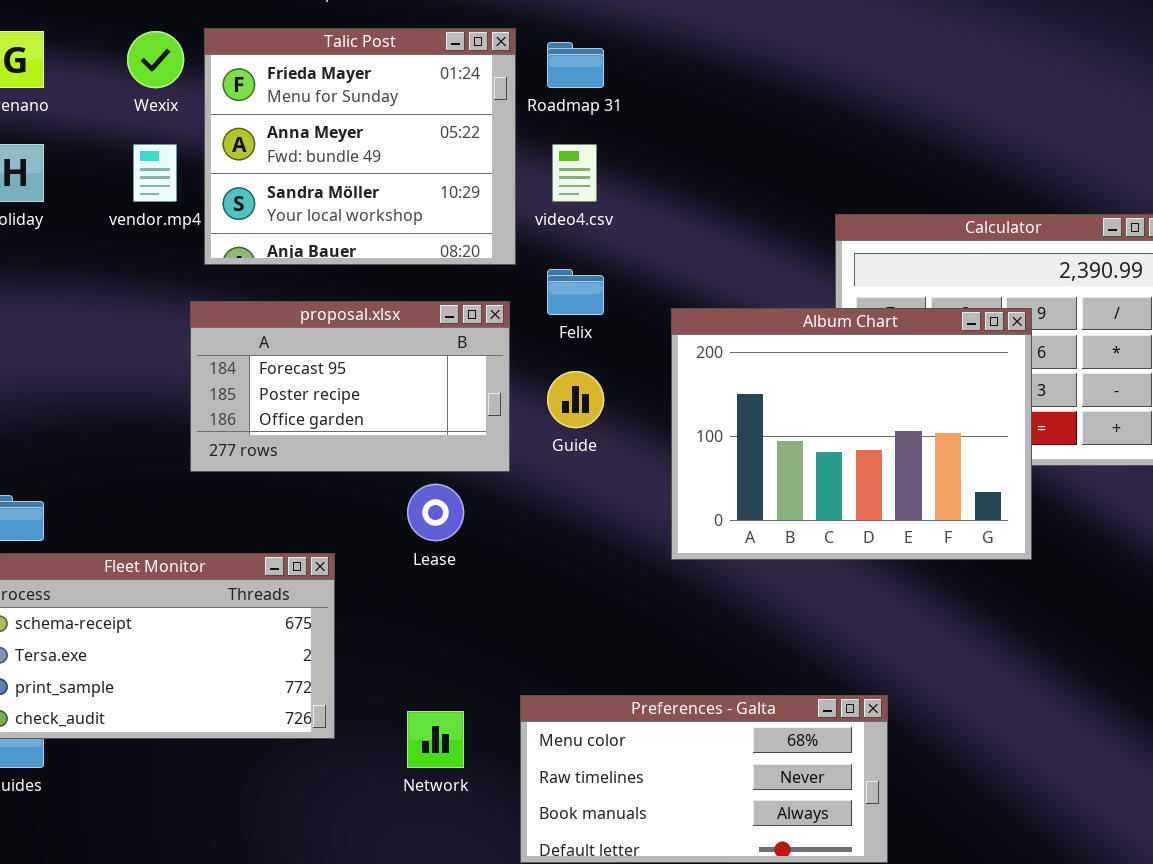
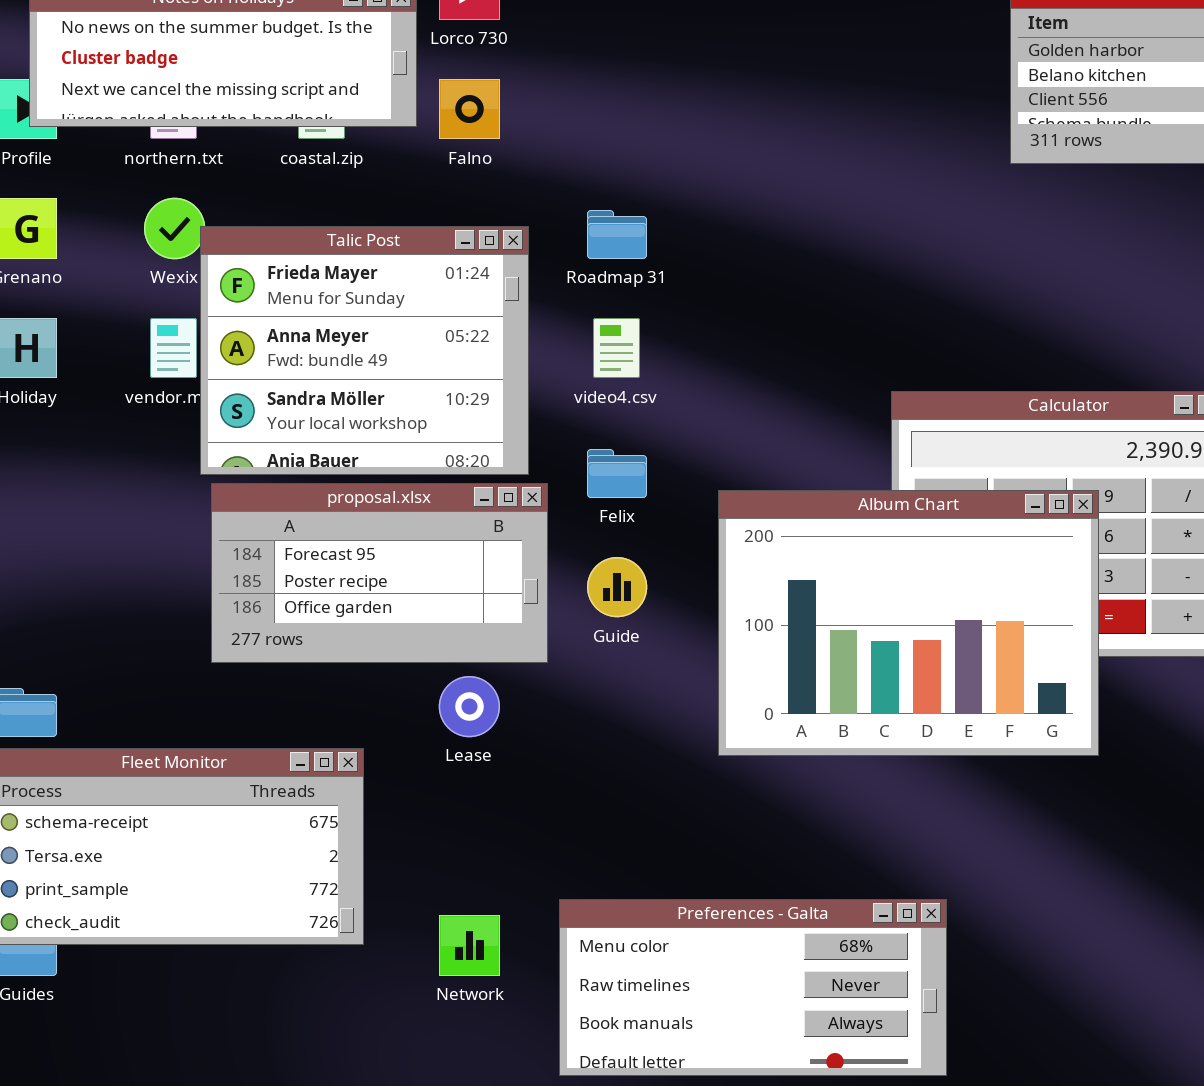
Talic Post: [204,28,516,265] -> [200,226,529,475], moved

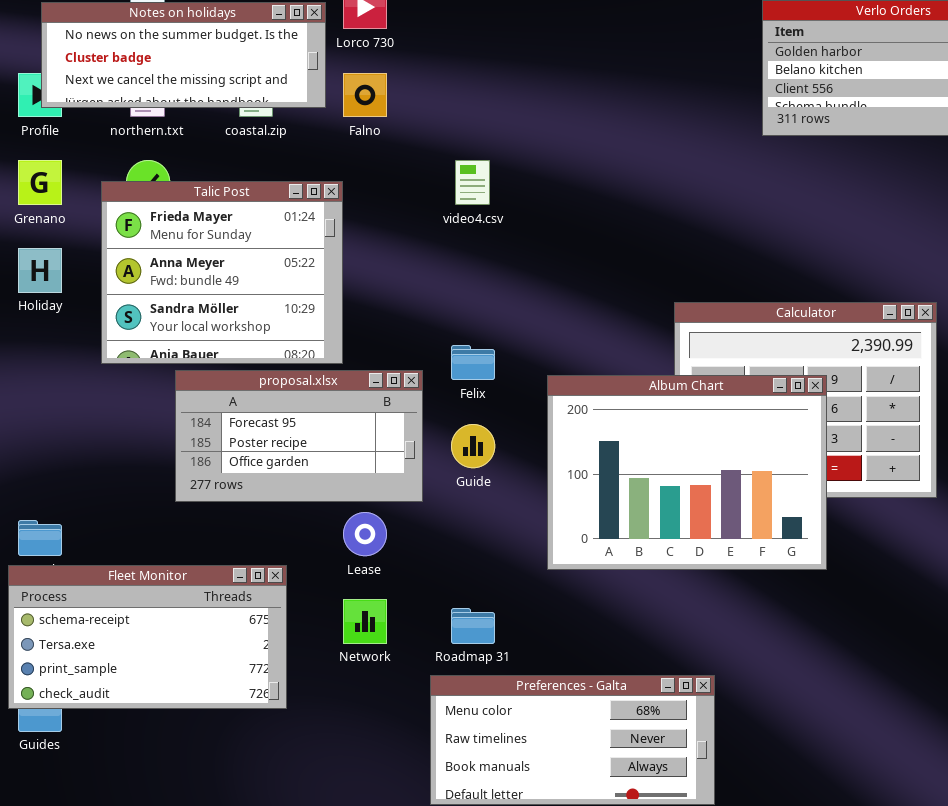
Roadmap 31: [587,210,647,259] -> [451,608,495,644], moved
Talic Post: [200,226,529,475] -> [101,181,343,364], moved
video4.csv: [593,318,640,378] -> [455,160,490,205], moved
Network: [439,915,500,976] -> [343,599,387,644], moved

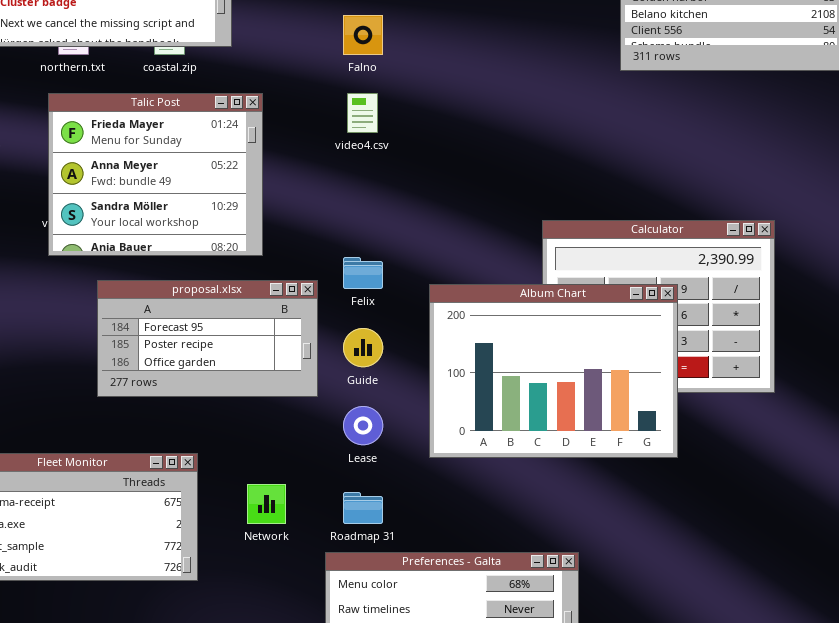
Falno: [343,73,387,117] -> [343,15,383,55], moved
Talic Post: [101,181,343,364] -> [48,93,263,256], moved
Lease: [343,512,387,556] -> [343,406,383,445], moved

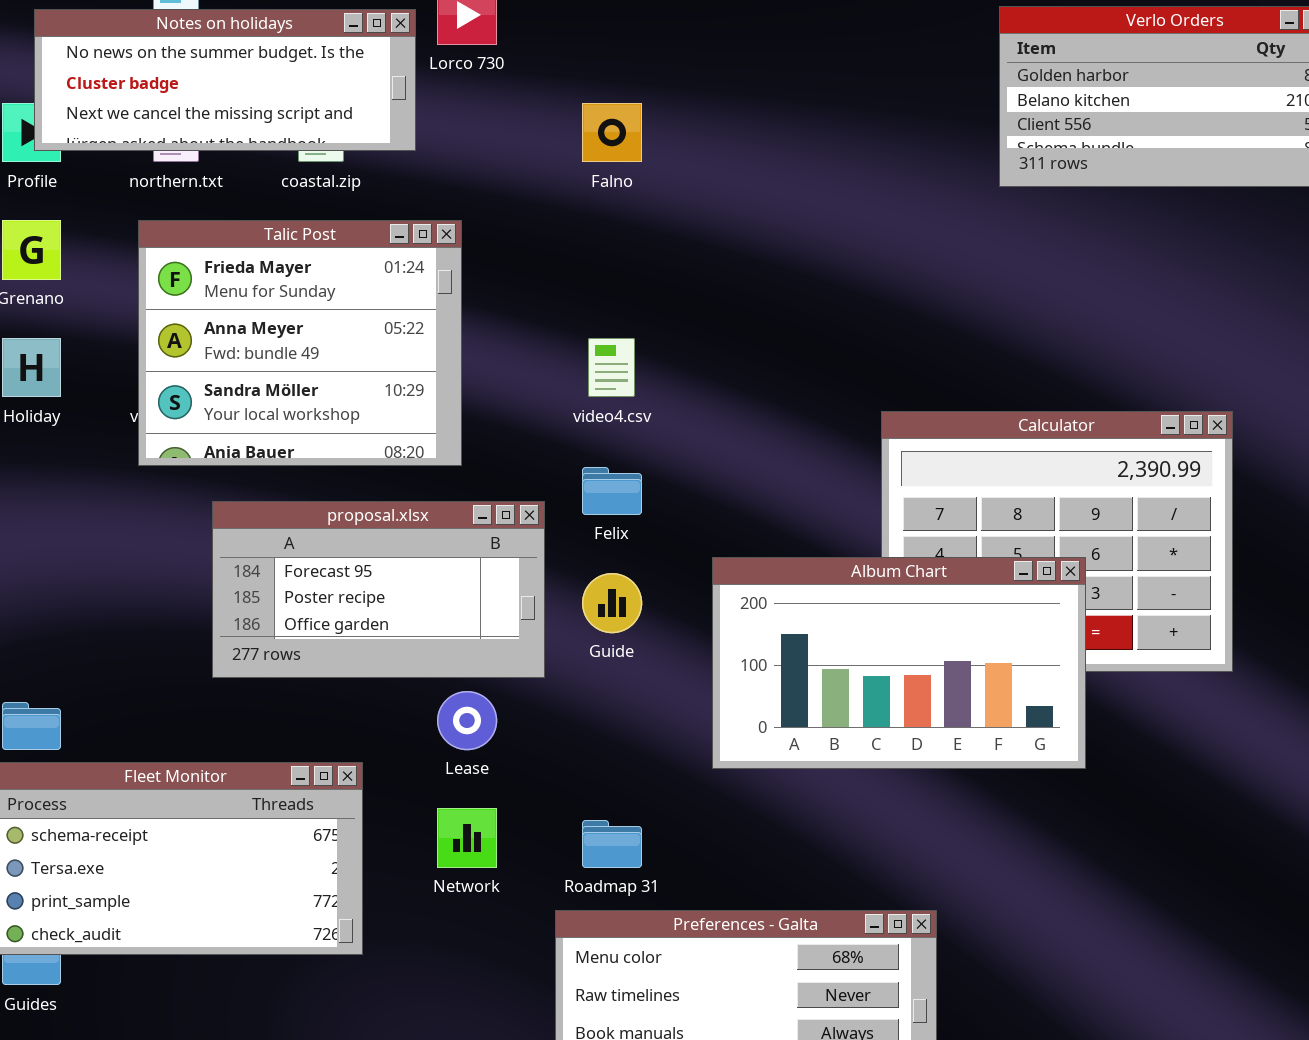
video4.csv: [347,93,378,133] -> [588,338,635,397], moved
Album Chart: [429,284,678,458] -> [712,557,1086,769], resized
Lease: [343,406,383,445] -> [437,691,497,750], moved

